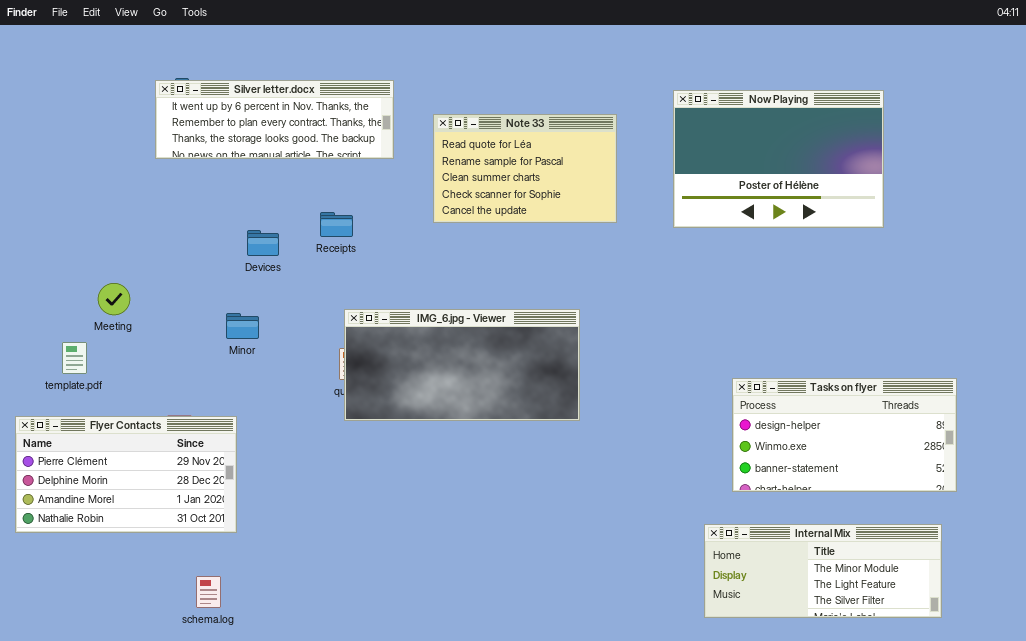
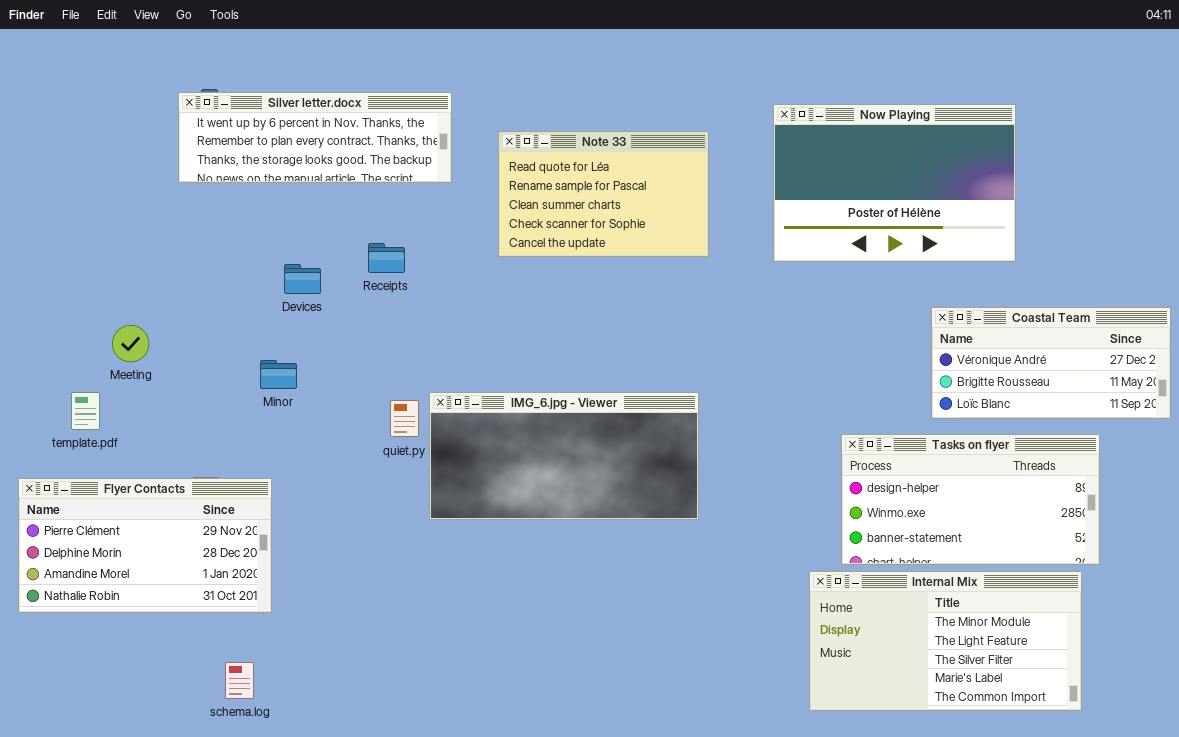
Coastal Team: none -> [931,307,1171,419], opened
IMG_6.jpg - Viewer: [344,309,580,421] -> [429,392,699,520], moved
Internal Mix: [704,524,942,618] -> [809,571,1082,711], resized

